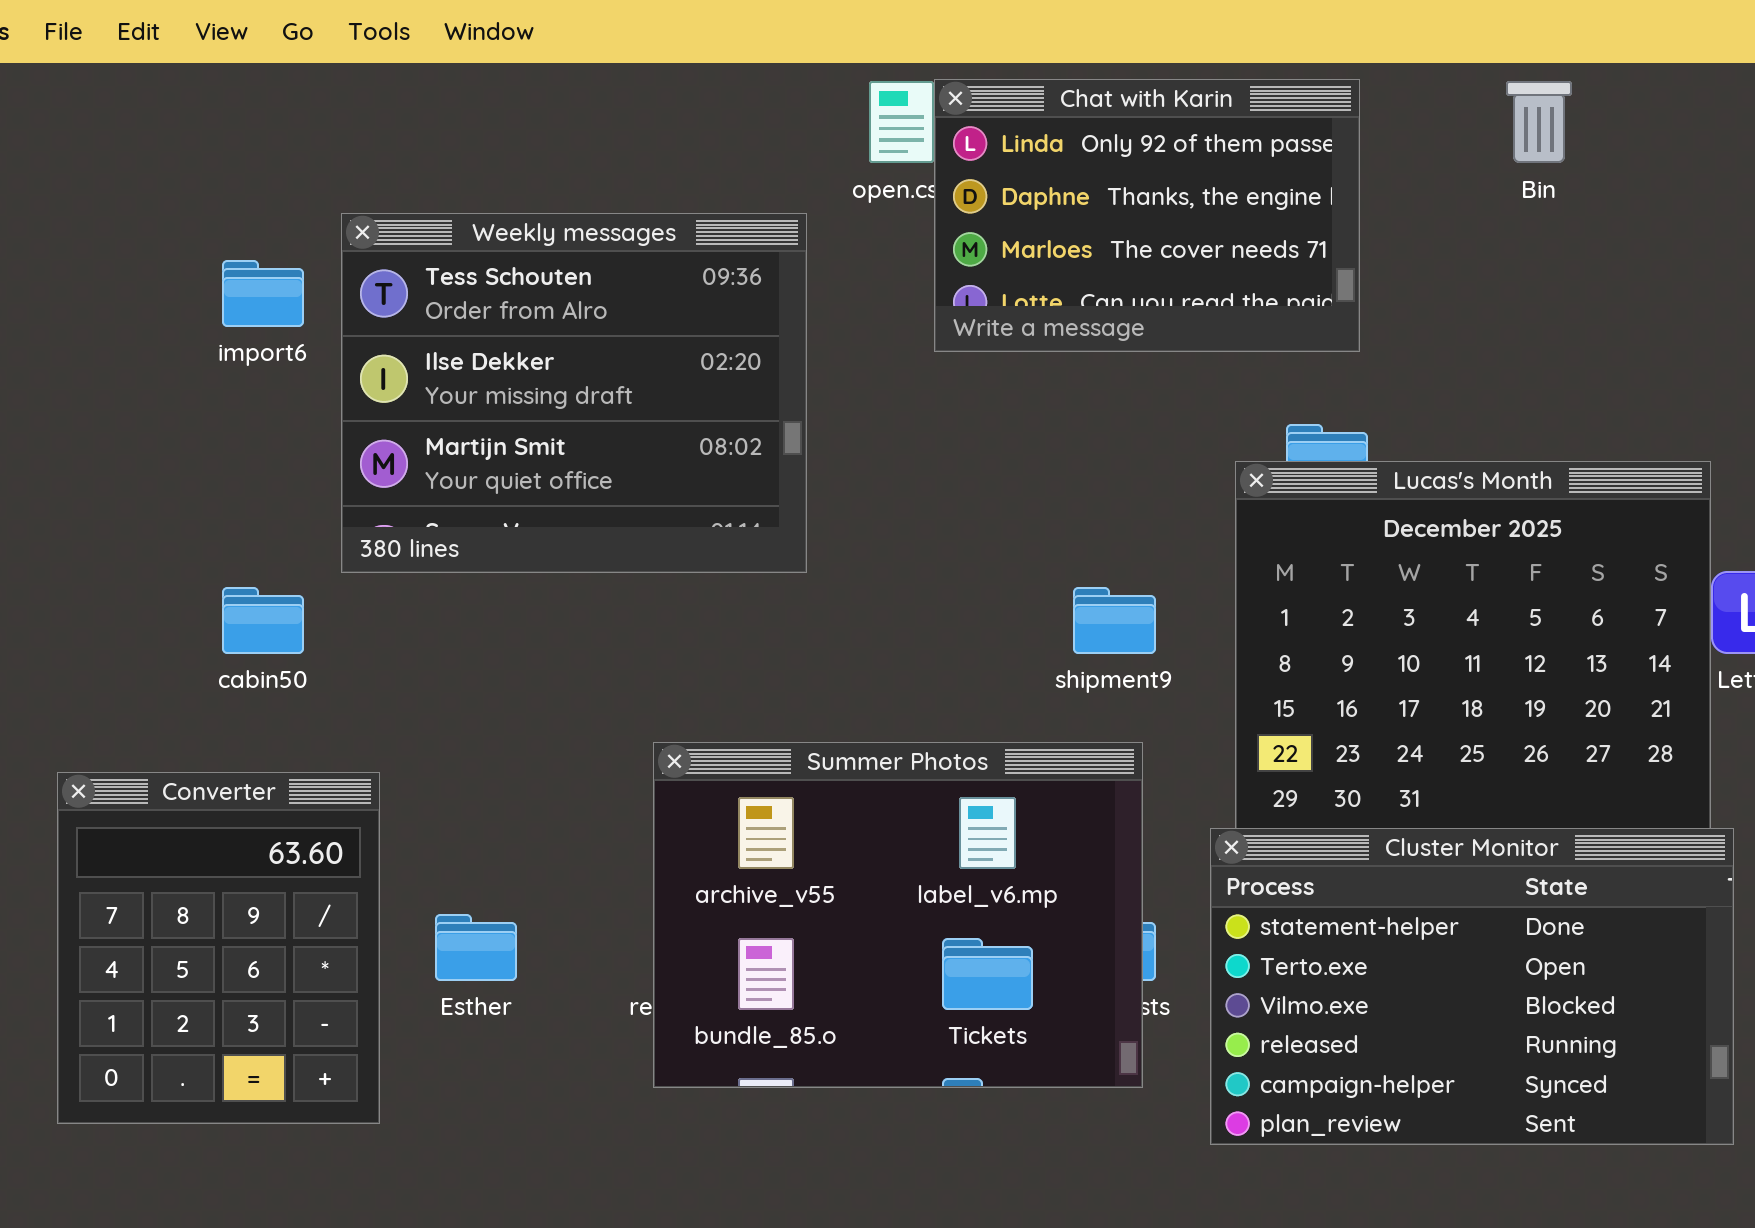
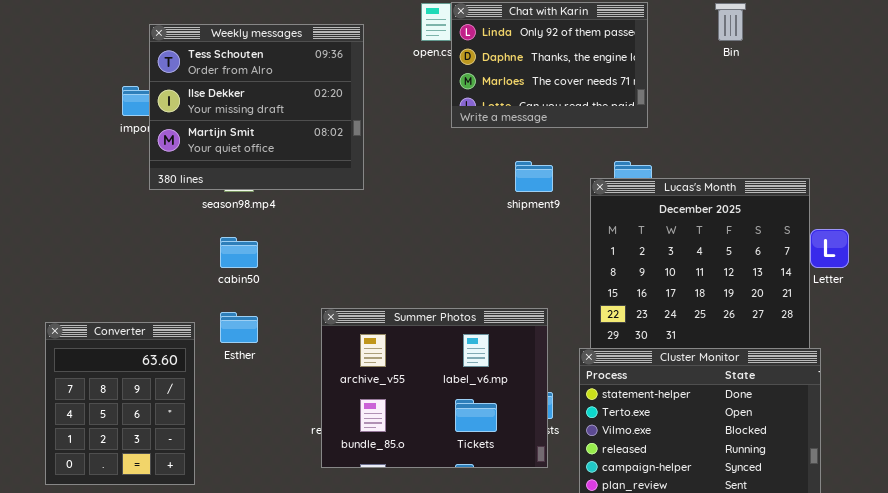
Weekly messages: [341,213,807,573] -> [149,24,364,190], moved
cabin50: [222,587,304,654] -> [220,237,258,268], moved
shipment9: [1073,587,1156,654] -> [515,161,553,192], moved
Esther: [435,914,517,981] -> [220,312,258,343], moved

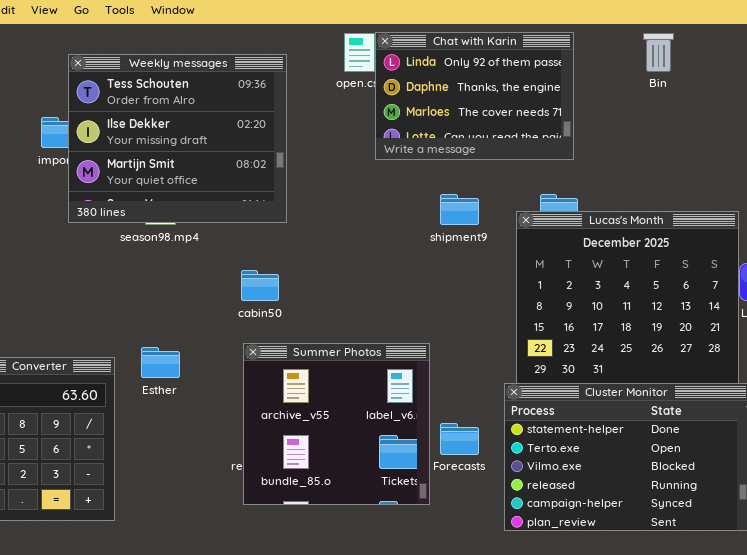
cabin50: [220,237,258,268] -> [241,270,279,301], moved
Summer Photos: [321,308,548,468] -> [243,343,430,505], resized

